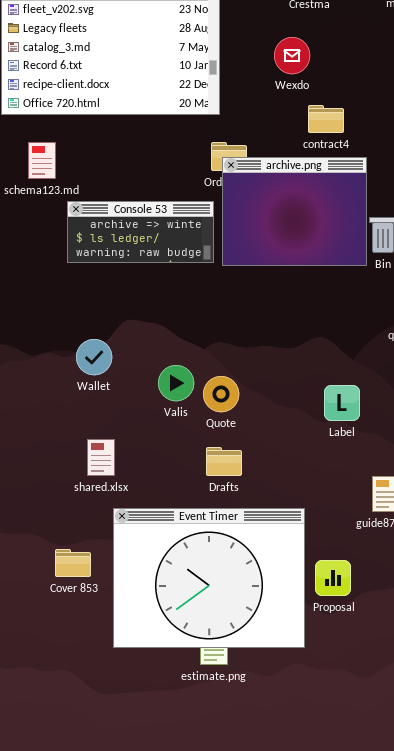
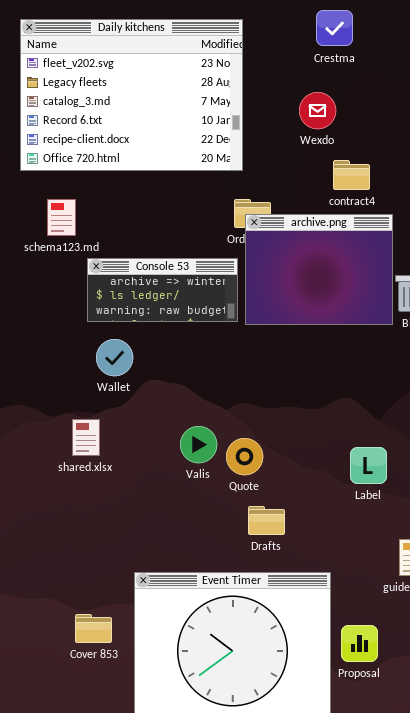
Wallet: [76,339,112,375] -> [96,339,133,376], moved
shared.xlsx: [87,439,115,476] -> [72,419,100,456], moved
Drafts: [206,447,242,476] -> [248,506,285,535], moved

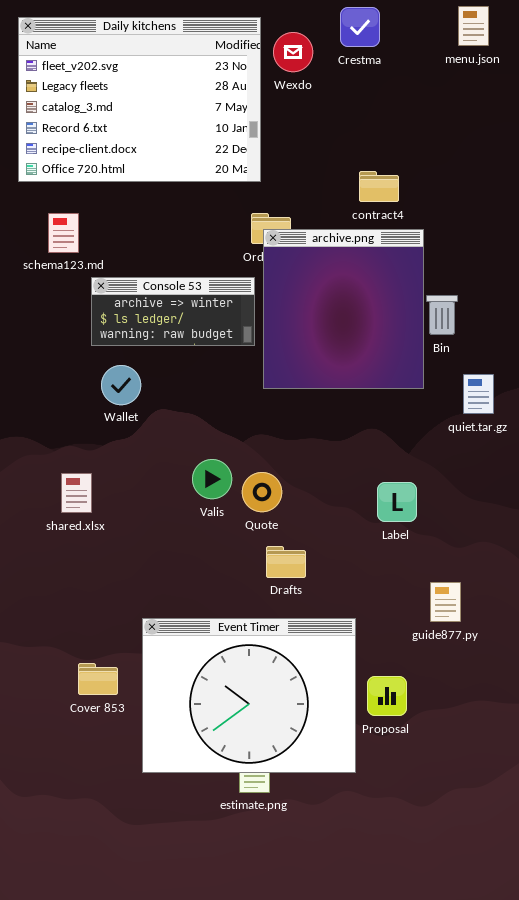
Wexdo: [299,92,336,129] -> [273,32,313,72], moved
archive.png: [245,214,393,325] -> [263,229,424,389], resized
shared.xlsx: [72,419,100,456] -> [61,473,92,513], moved

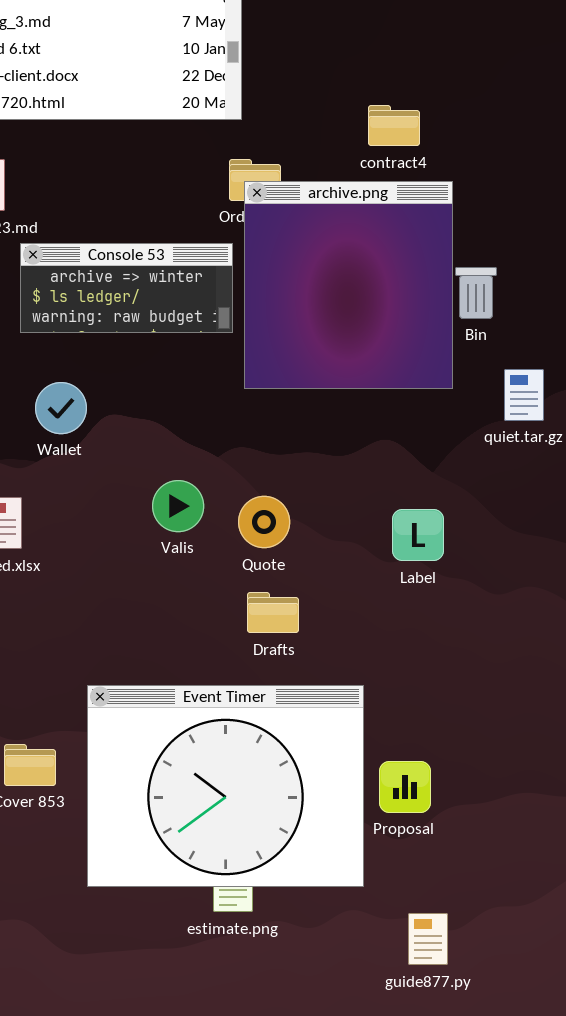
Wallet: [101,365,141,405] -> [35,382,87,434], moved
Quote: [242,472,282,512] -> [238,496,290,548], moved
guide877.py: [430,582,461,622] -> [408,913,448,965], moved

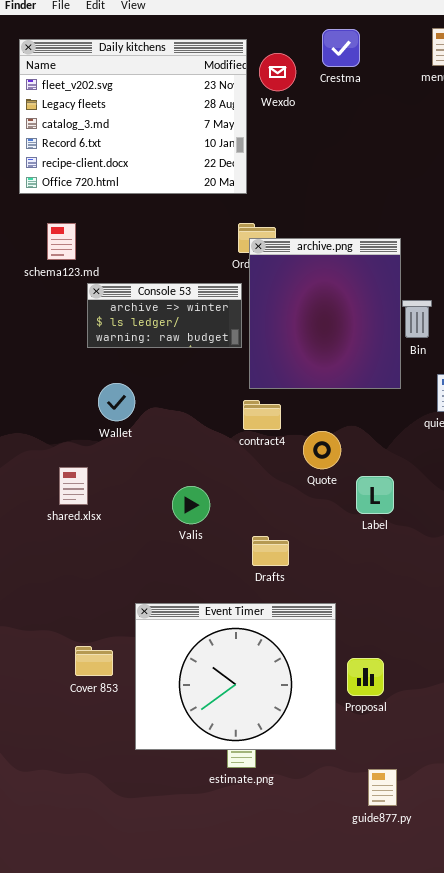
contract4: [368,105,420,146] -> [243,400,281,430], moved
Valis: [152,480,204,532] -> [172,486,210,524], moved
Quote: [238,496,290,548] -> [303,431,341,469], moved

